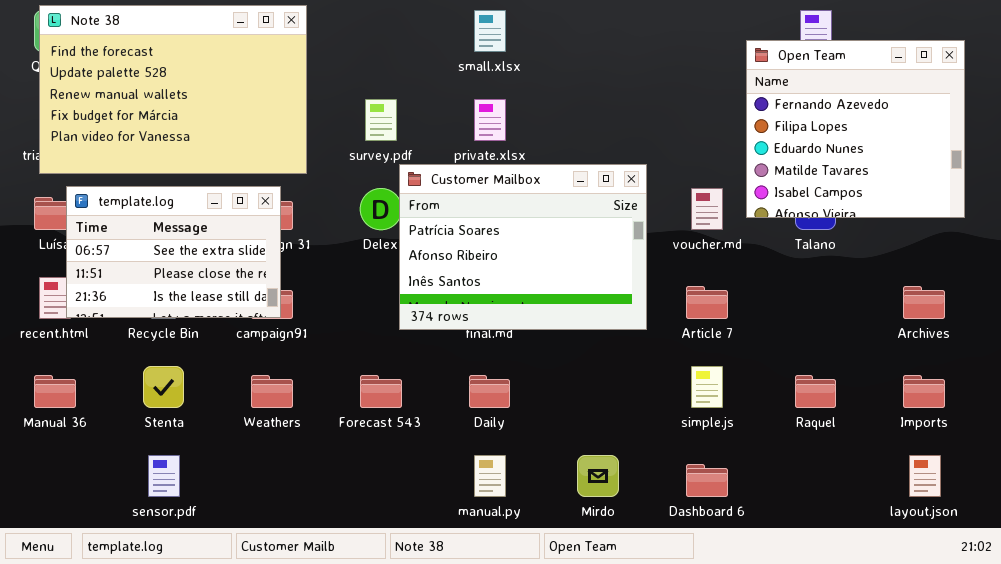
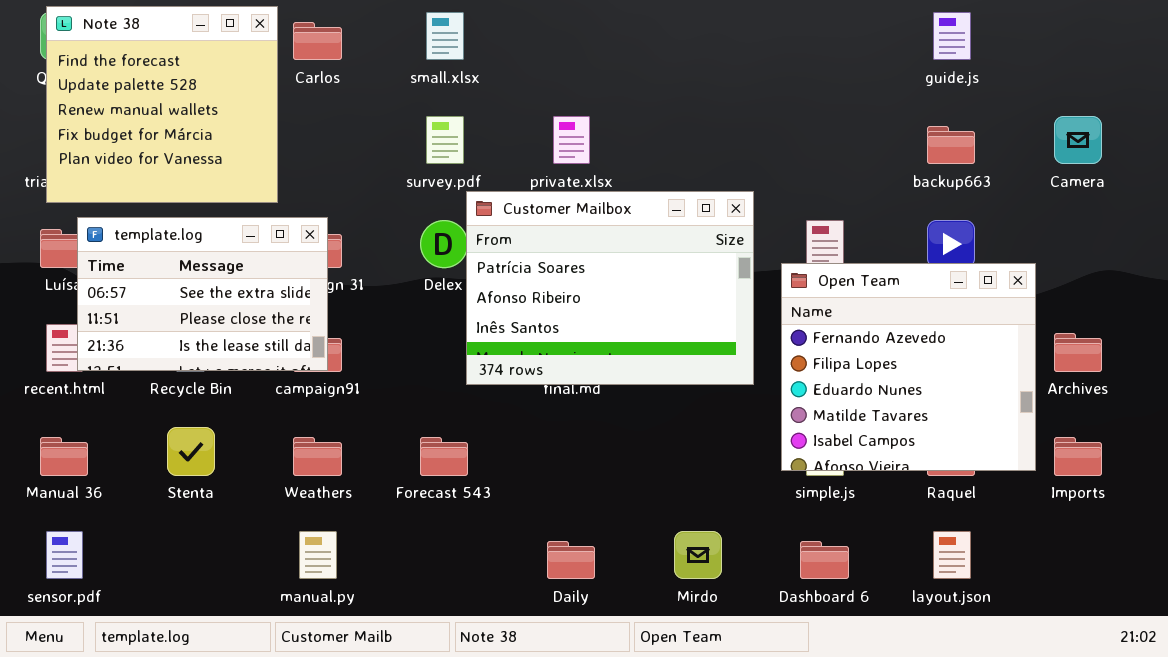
Note 38: [39,5,307,174] -> [46,6,278,203], resized
small.xlsx: [474,10,506,52] -> [426,12,464,60], moved
Open Team: [746,40,965,218] -> [781,263,1036,471], moved
Daily: [469,375,510,408] -> [547,541,595,579], moved
sensor.pdf: [148,455,180,497] -> [46,531,83,579], moved
manual.py: [474,455,506,497] -> [299,531,337,579], moved
layout.json: [909,455,941,497] -> [933,531,971,579], moved

